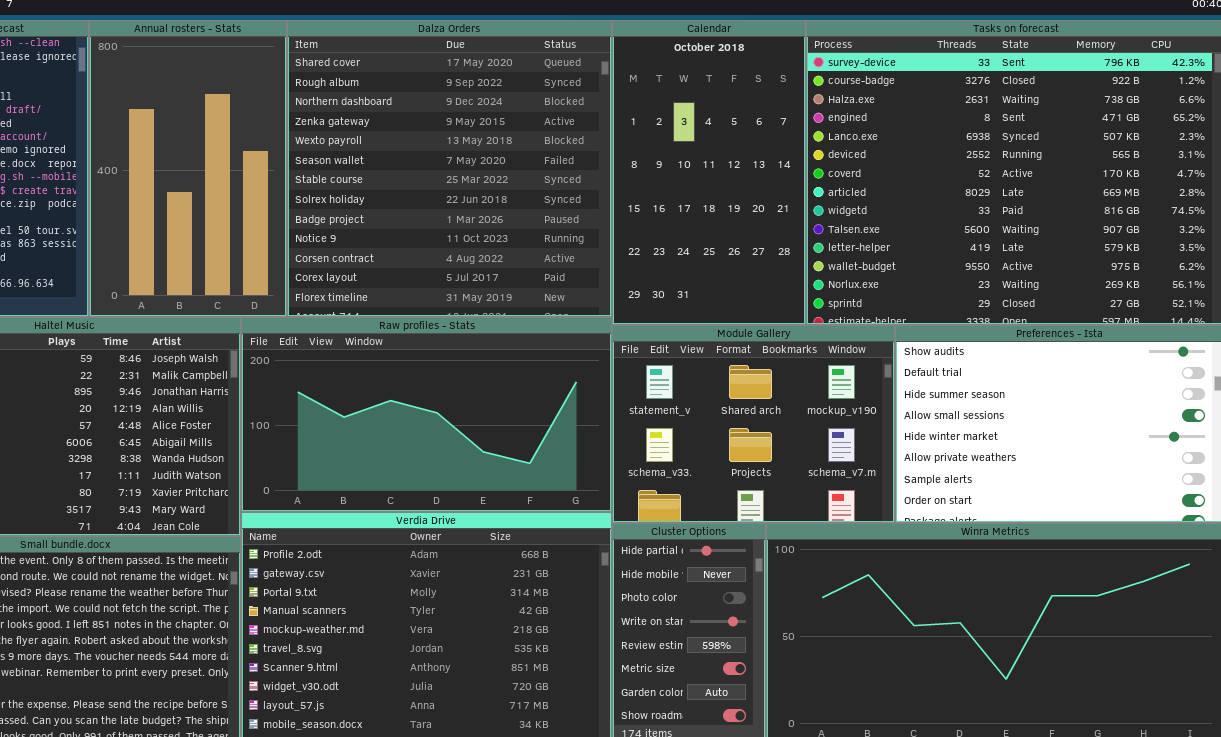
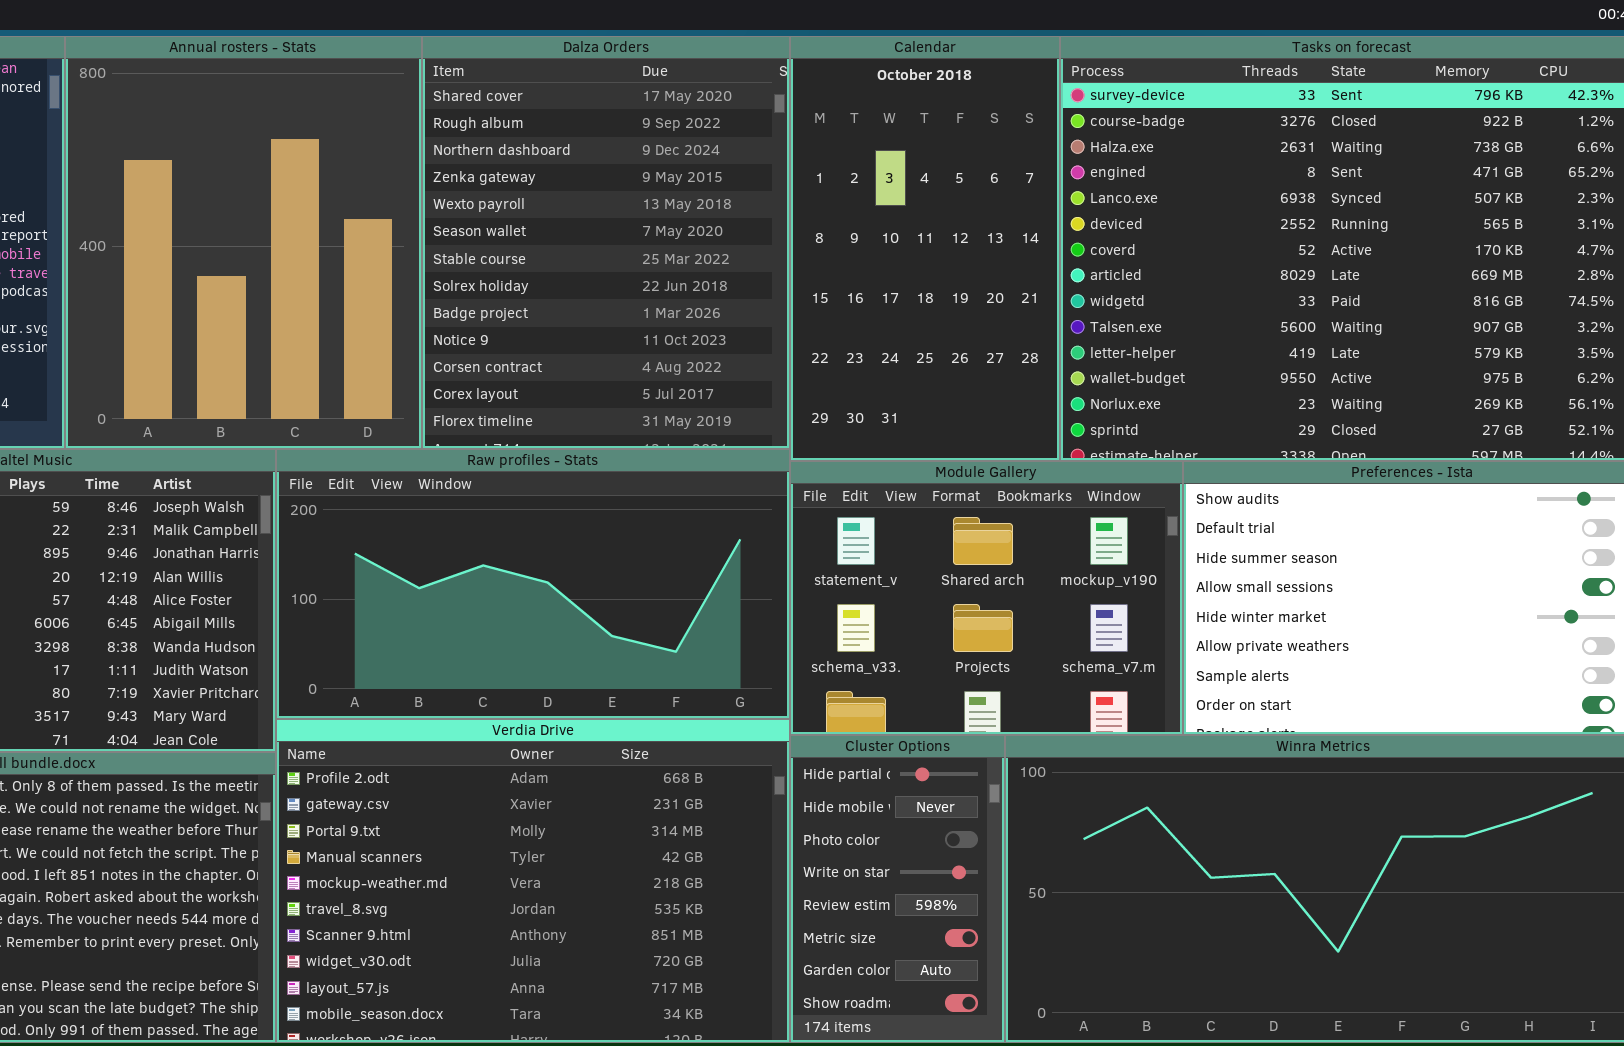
Annual rosters - Stats: [89,20,287,317] -> [65,36,422,449], resized
Dalza Orders: [287,20,612,317] -> [422,36,790,449], resized

